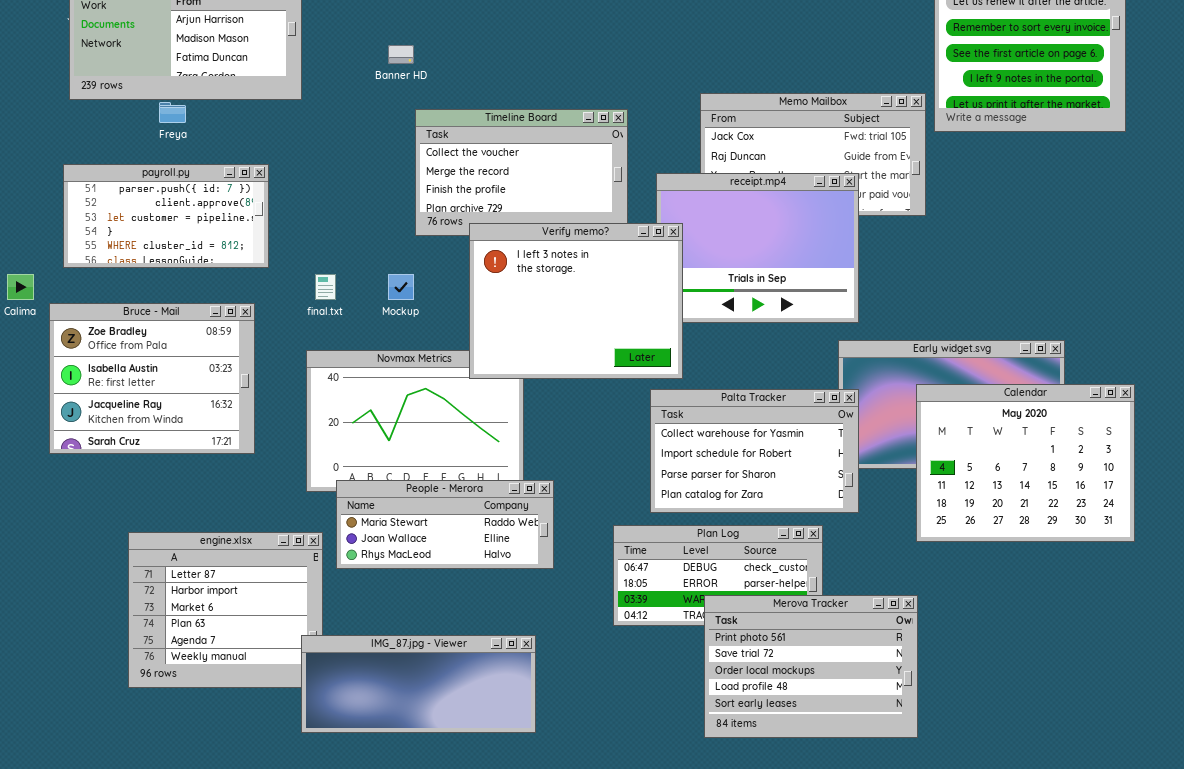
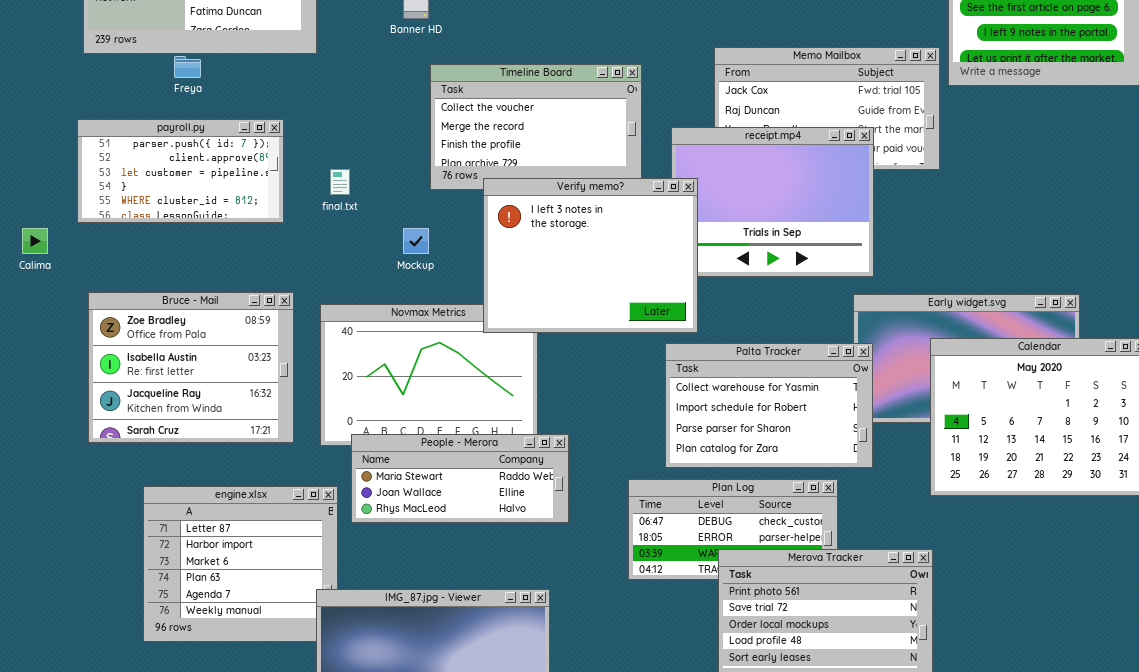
final.txt: [315,274,336,300] -> [330,169,350,195], moved
Bruce - Mail: [49,303,255,454] -> [88,292,294,443], moved

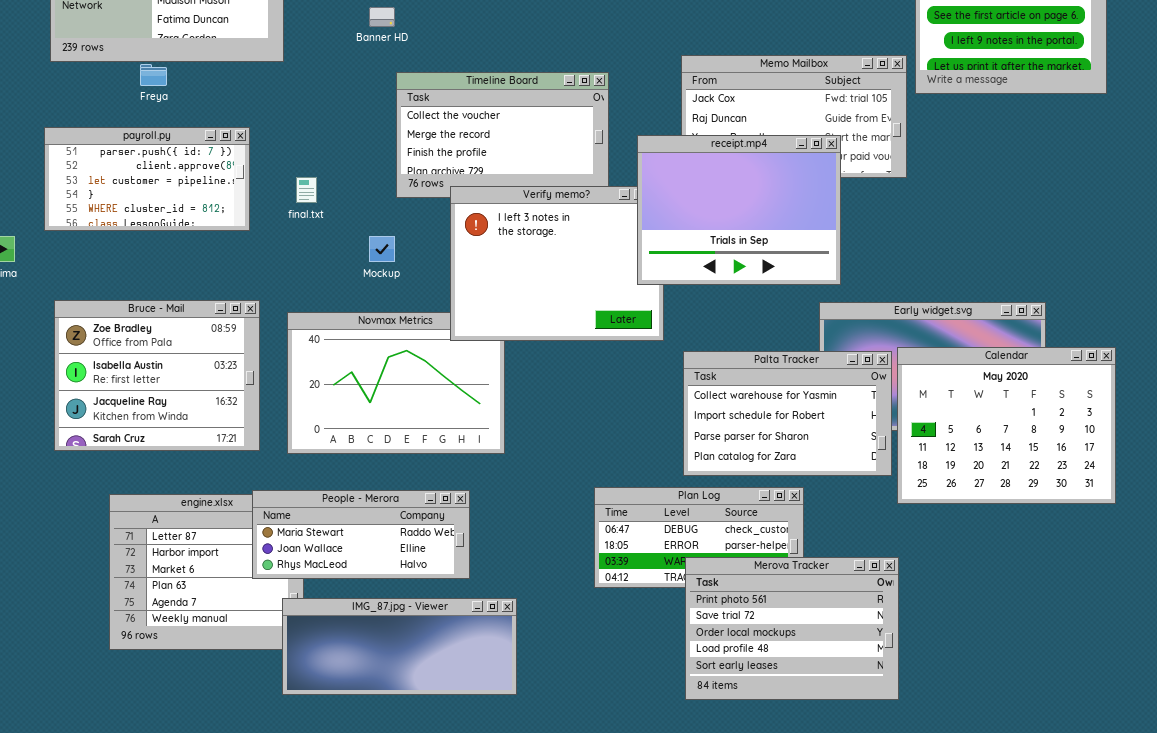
receipt.mp4: [671,127,874,277] -> [637,135,841,285], raised
Palta Tracker: [665,343,873,468] -> [683,351,892,476], moved
People - Merora: [351,434,569,523] -> [252,490,470,579], moved

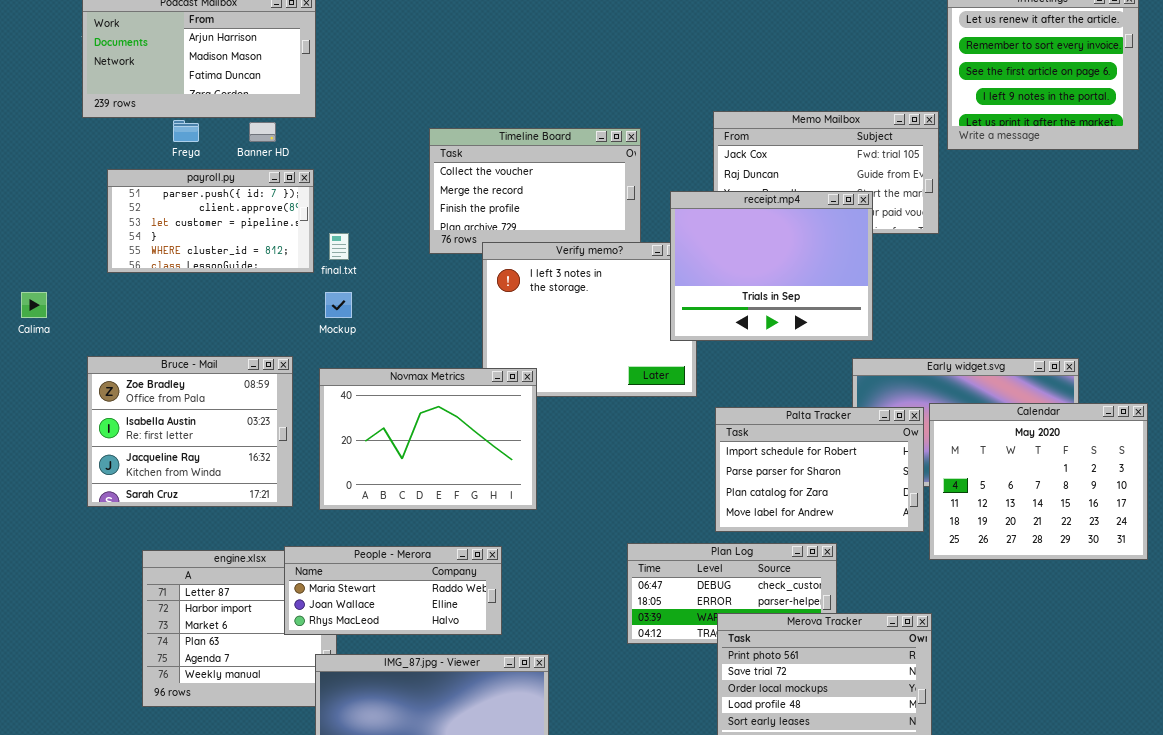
Banner HD: [369,7,395,27] -> [249,122,276,142], moved
payroll.py: [44,127,250,231] -> [107,169,314,273], moved
Mockup: [369,236,395,262] -> [325,292,352,318], moved
Novmax Metrics: [287,312,505,454] -> [319,368,537,510], raised
Palta Tracker: [683,351,892,476] -> [715,407,924,532], scrolled down 1 row

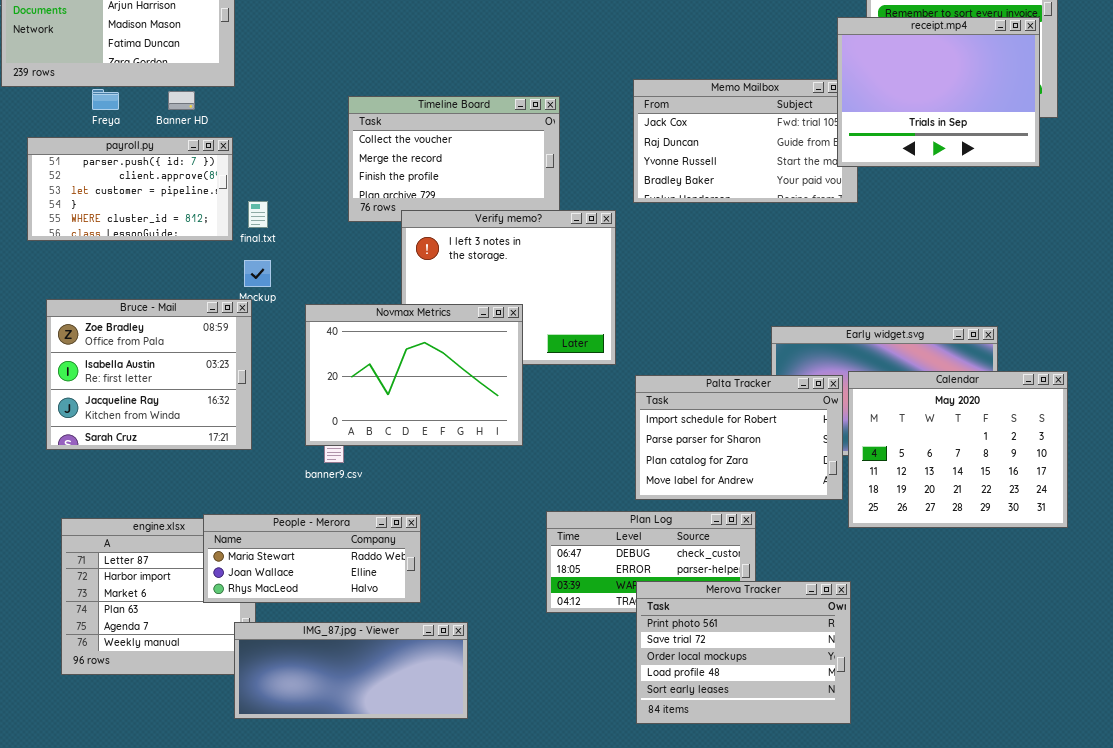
receipt.mp4: [670,191,873,341] -> [837,17,1040,167], moved
Bruce - Mail: [87,356,293,507] -> [46,299,252,450], moved
Novmax Metrics: [319,368,537,510] -> [305,304,523,446], moved

